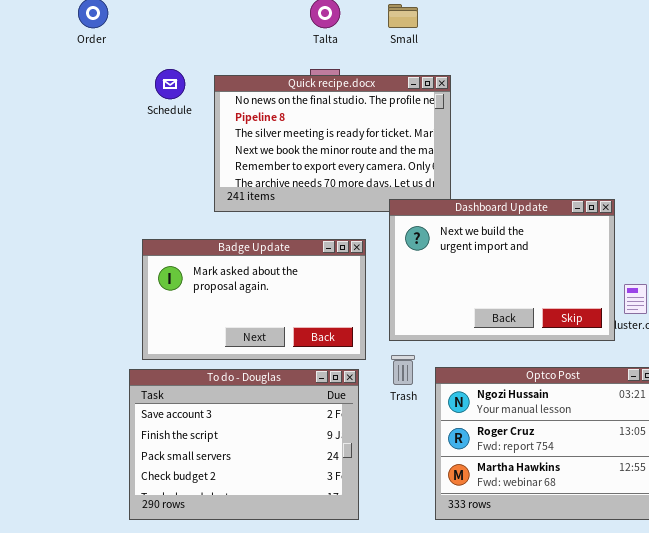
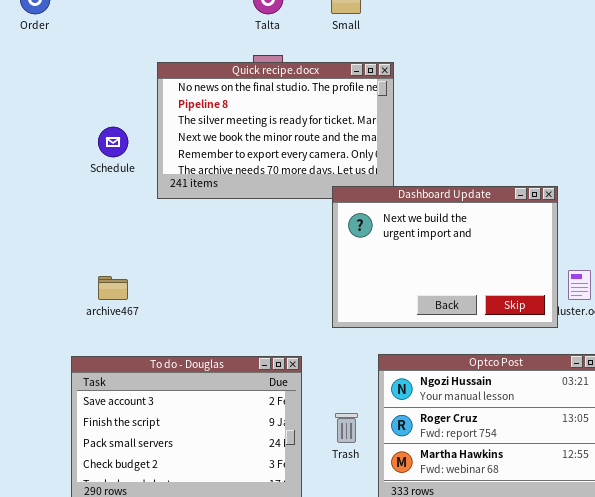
Schedule: [155,69,185,99] -> [98,127,128,157], moved
Badge Update: [142,239,366,360] -> none, closed
Trash: [391,355,415,385] -> [335,413,358,443], moved

